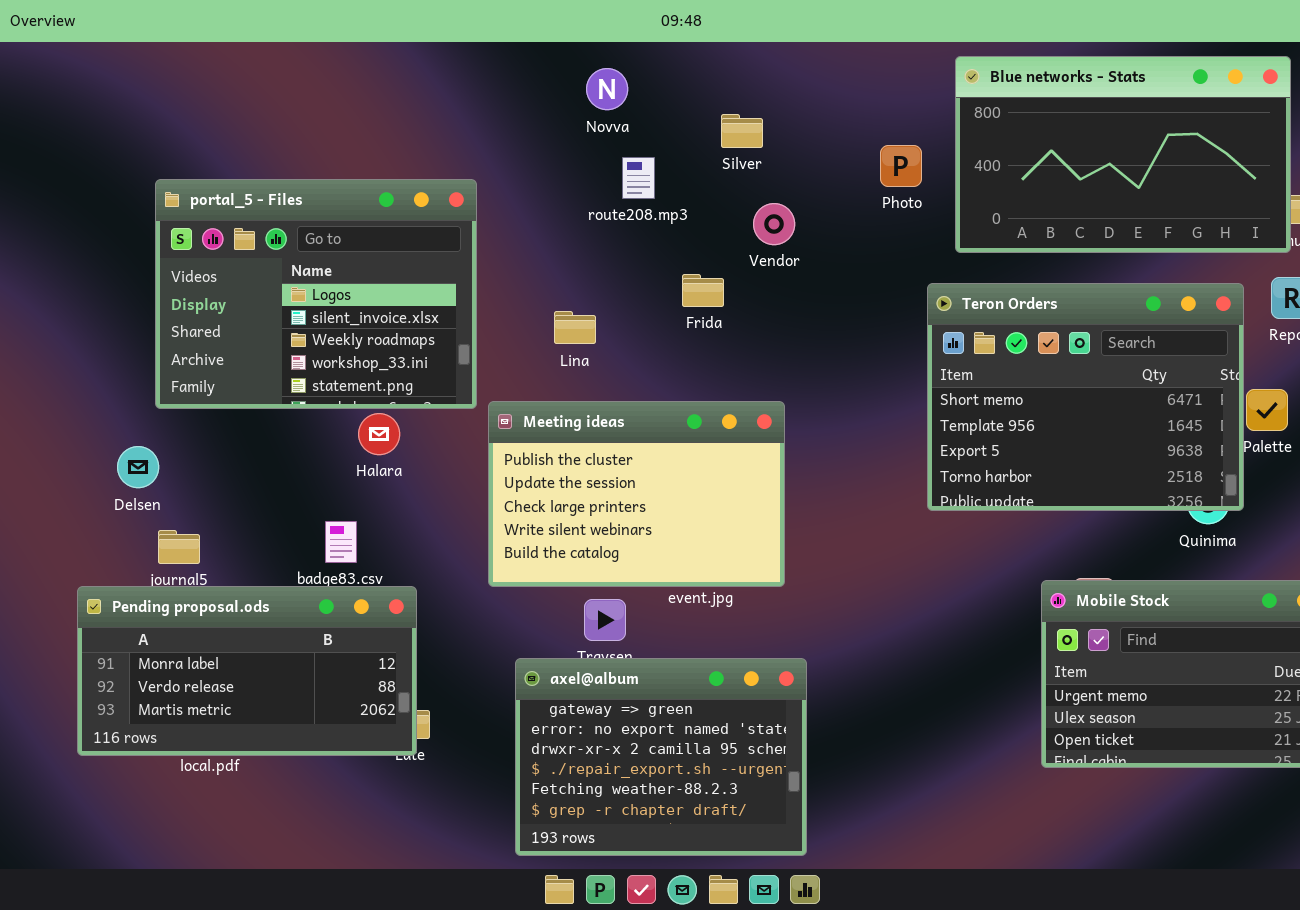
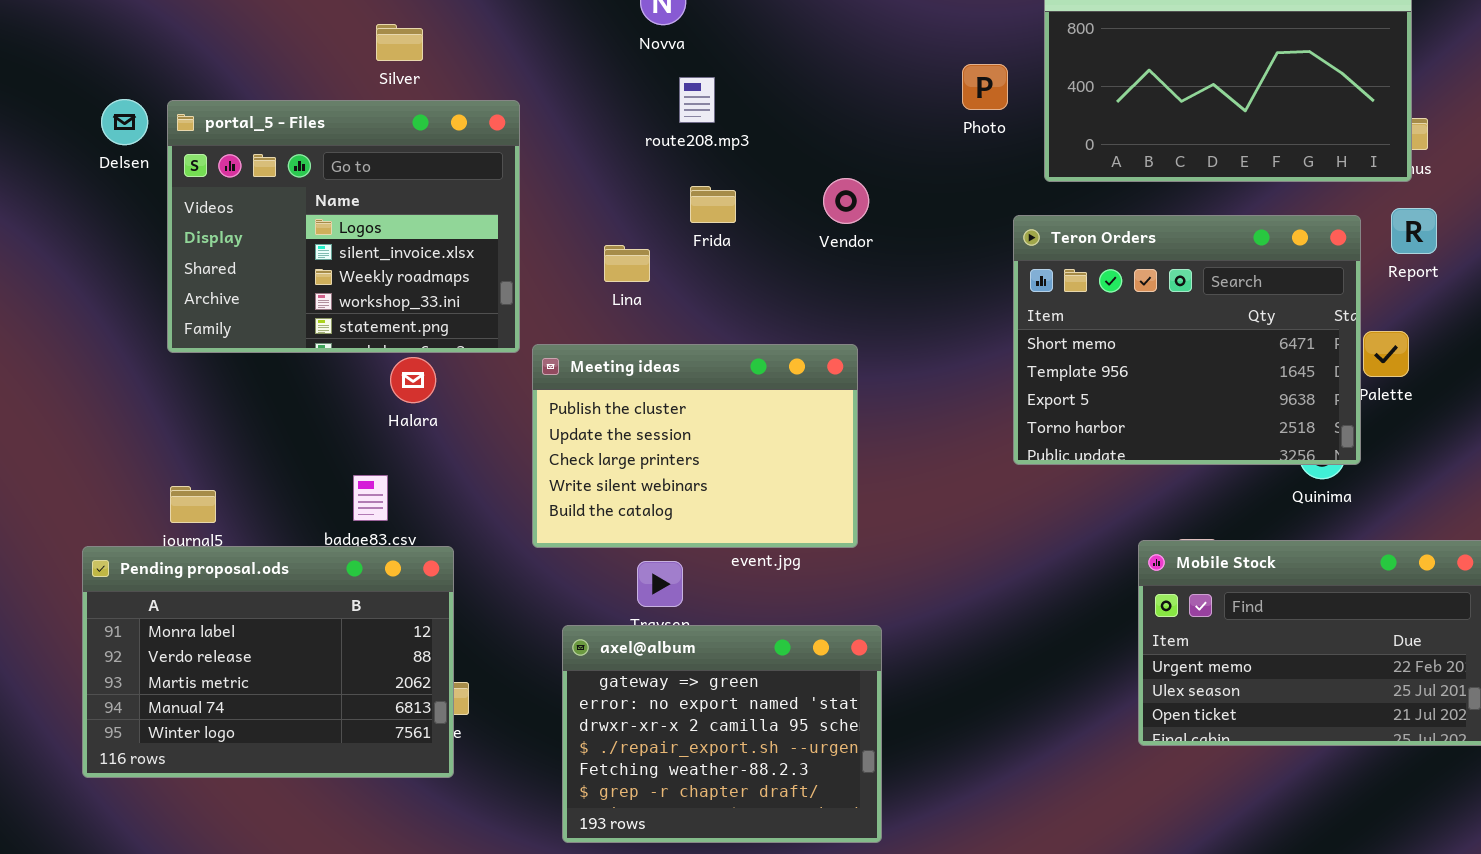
Silver: [721,114,763,148] -> [376,24,423,61], moved
Vendor: [753,203,795,245] -> [823,178,869,224], moved
Frida: [682,274,724,307] -> [690,186,736,223], moved
Delsen: [117,446,159,488] -> [101,99,148,145], moved
Pending proposal.ods: [77,586,417,756] -> [82,546,454,778], resized

